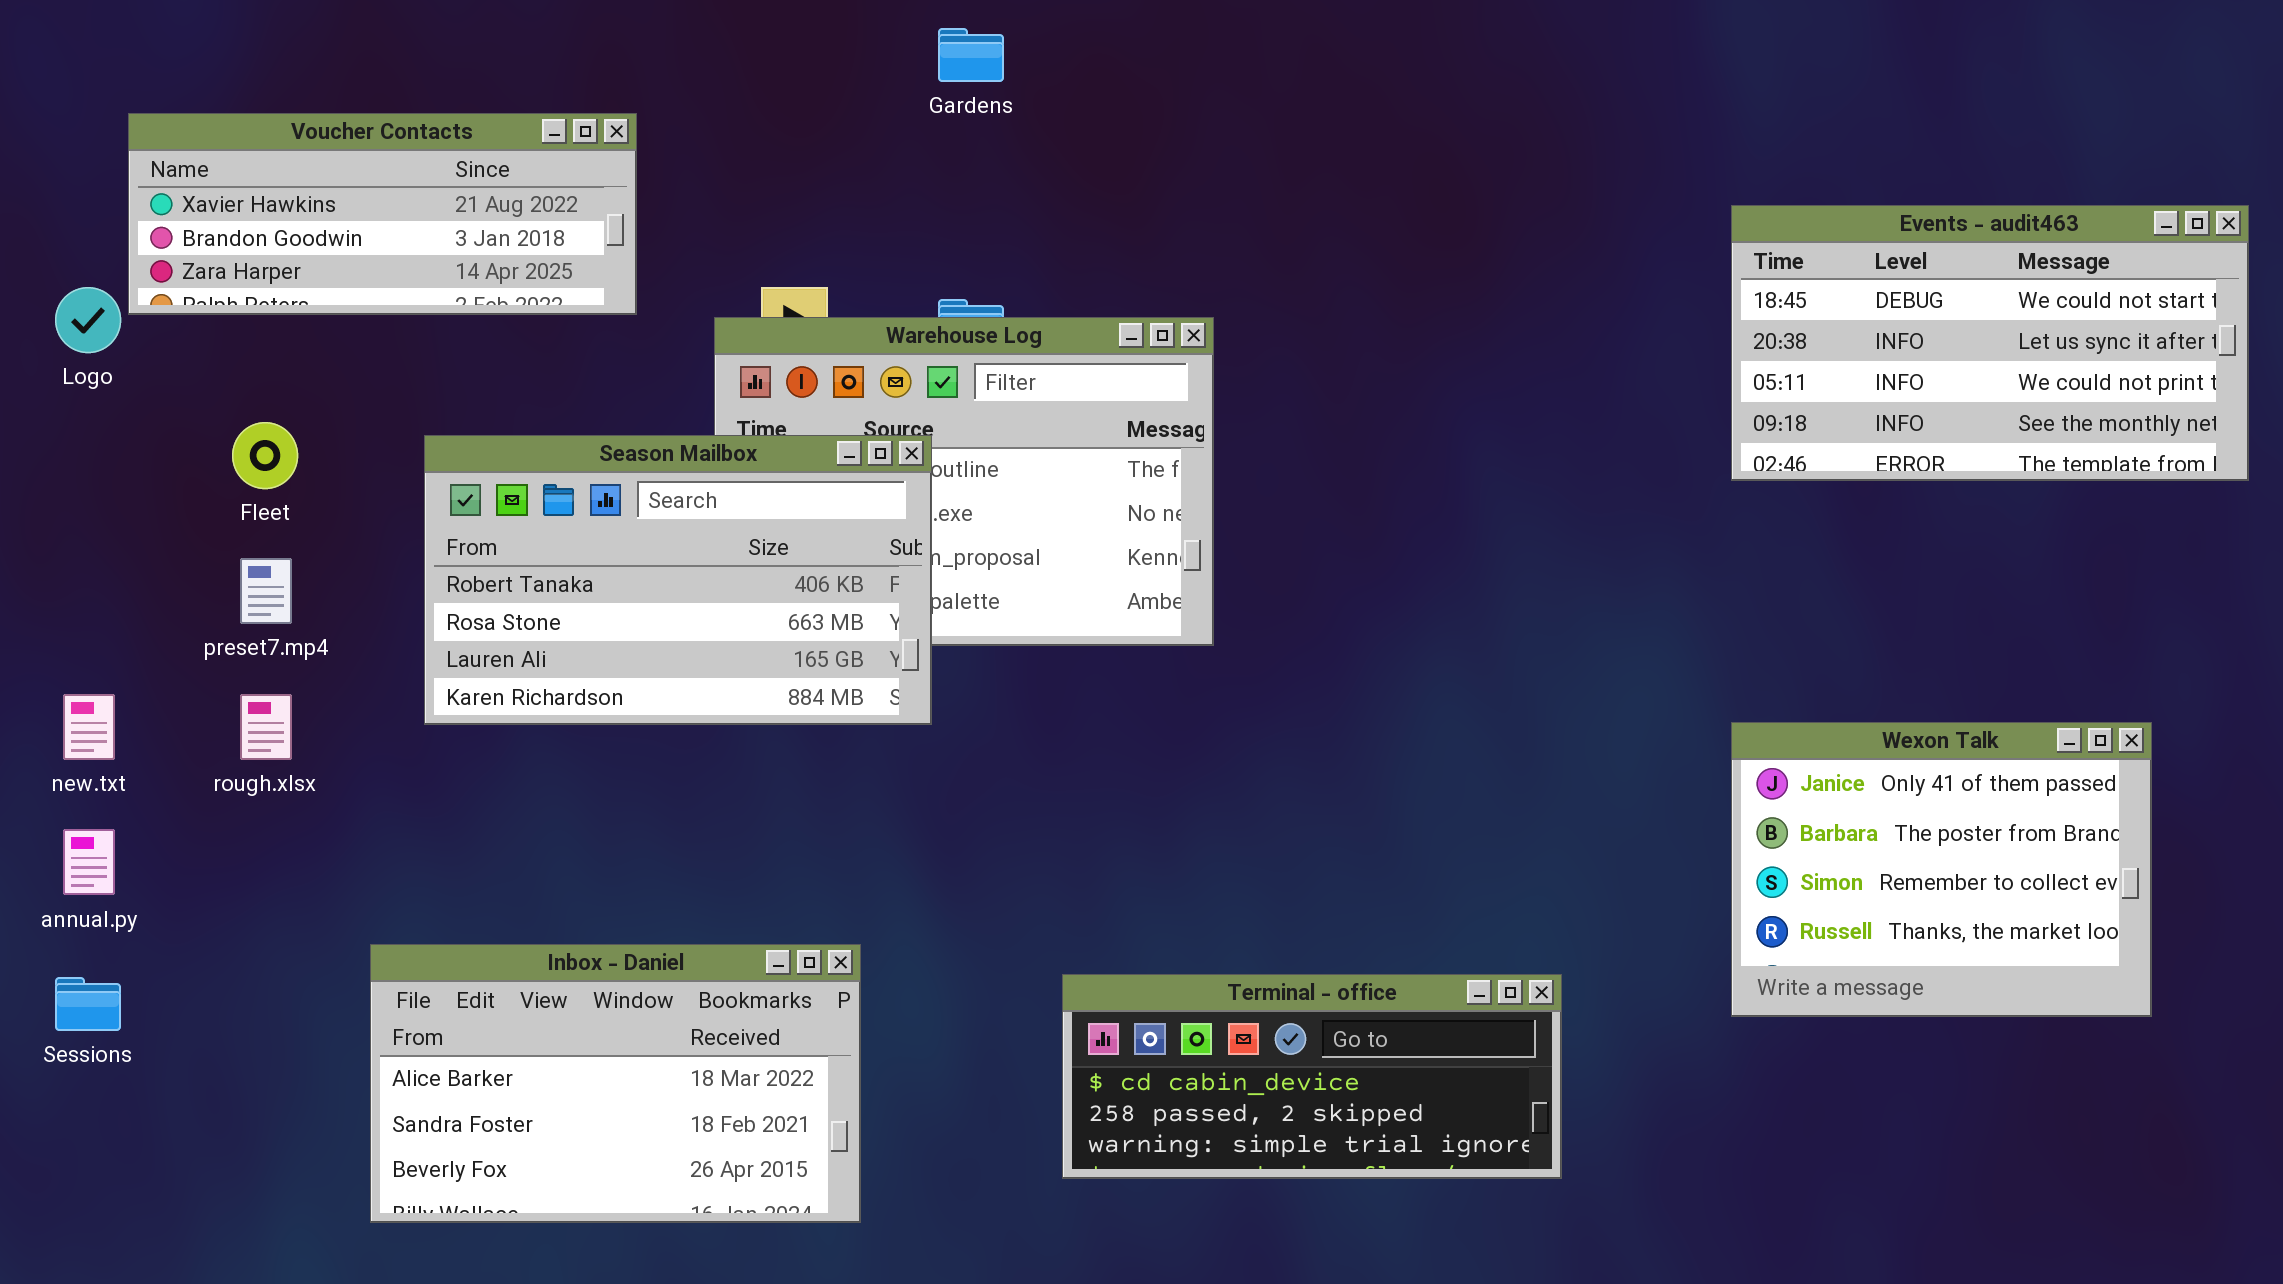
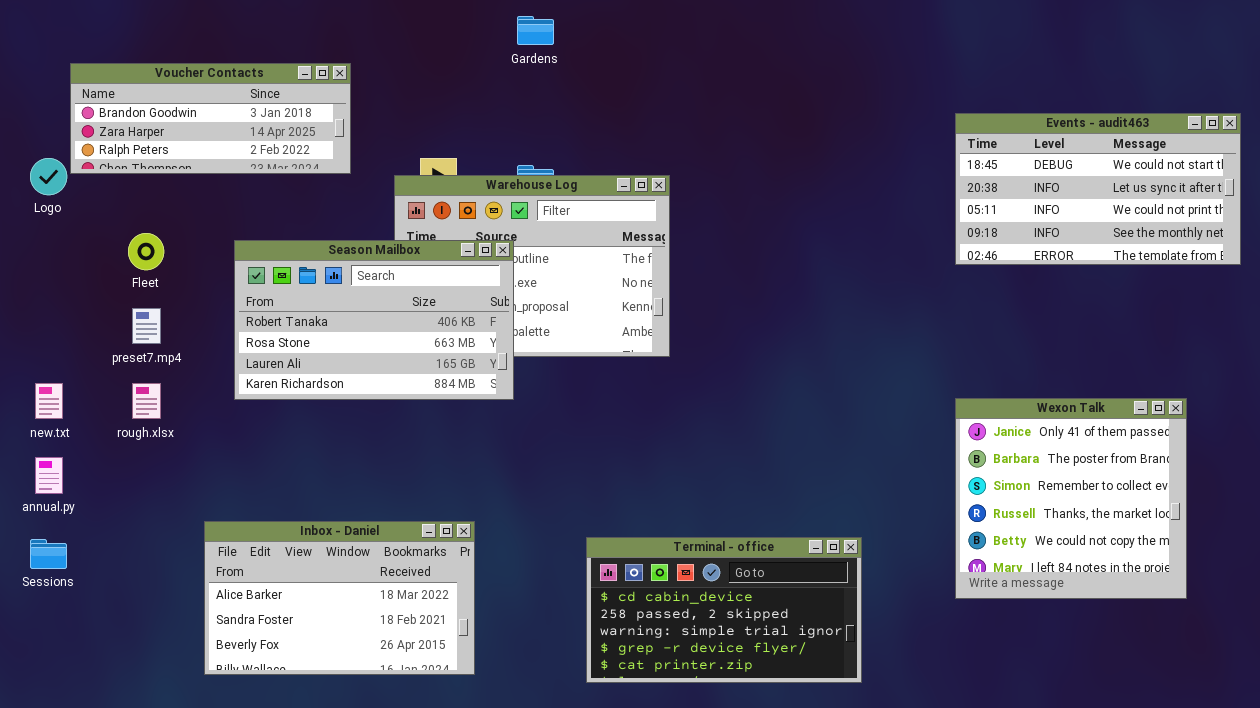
Voucher Contacts: [128,113,637,315] -> [70,63,351,174], scrolled down 1 row
Wexon Talk: [1731,722,2152,1017] -> [955,398,1187,599], resized
Terminal - office: [1062,974,1562,1179] -> [586,537,862,683], resized

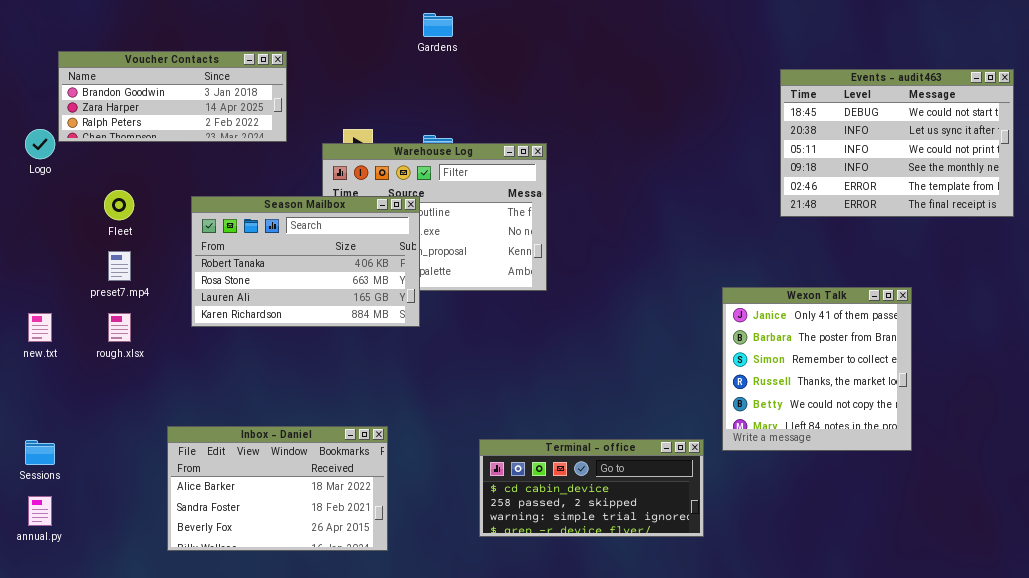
Events - audit463: [955,113,1241,265] -> [780,69,1014,217], resized
Wexon Talk: [955,398,1187,599] -> [722,287,912,451], moved
annual.py: [35,457,63,494] -> [28,496,52,526], moved
Terminal - office: [586,537,862,683] -> [479,439,704,537], resized

